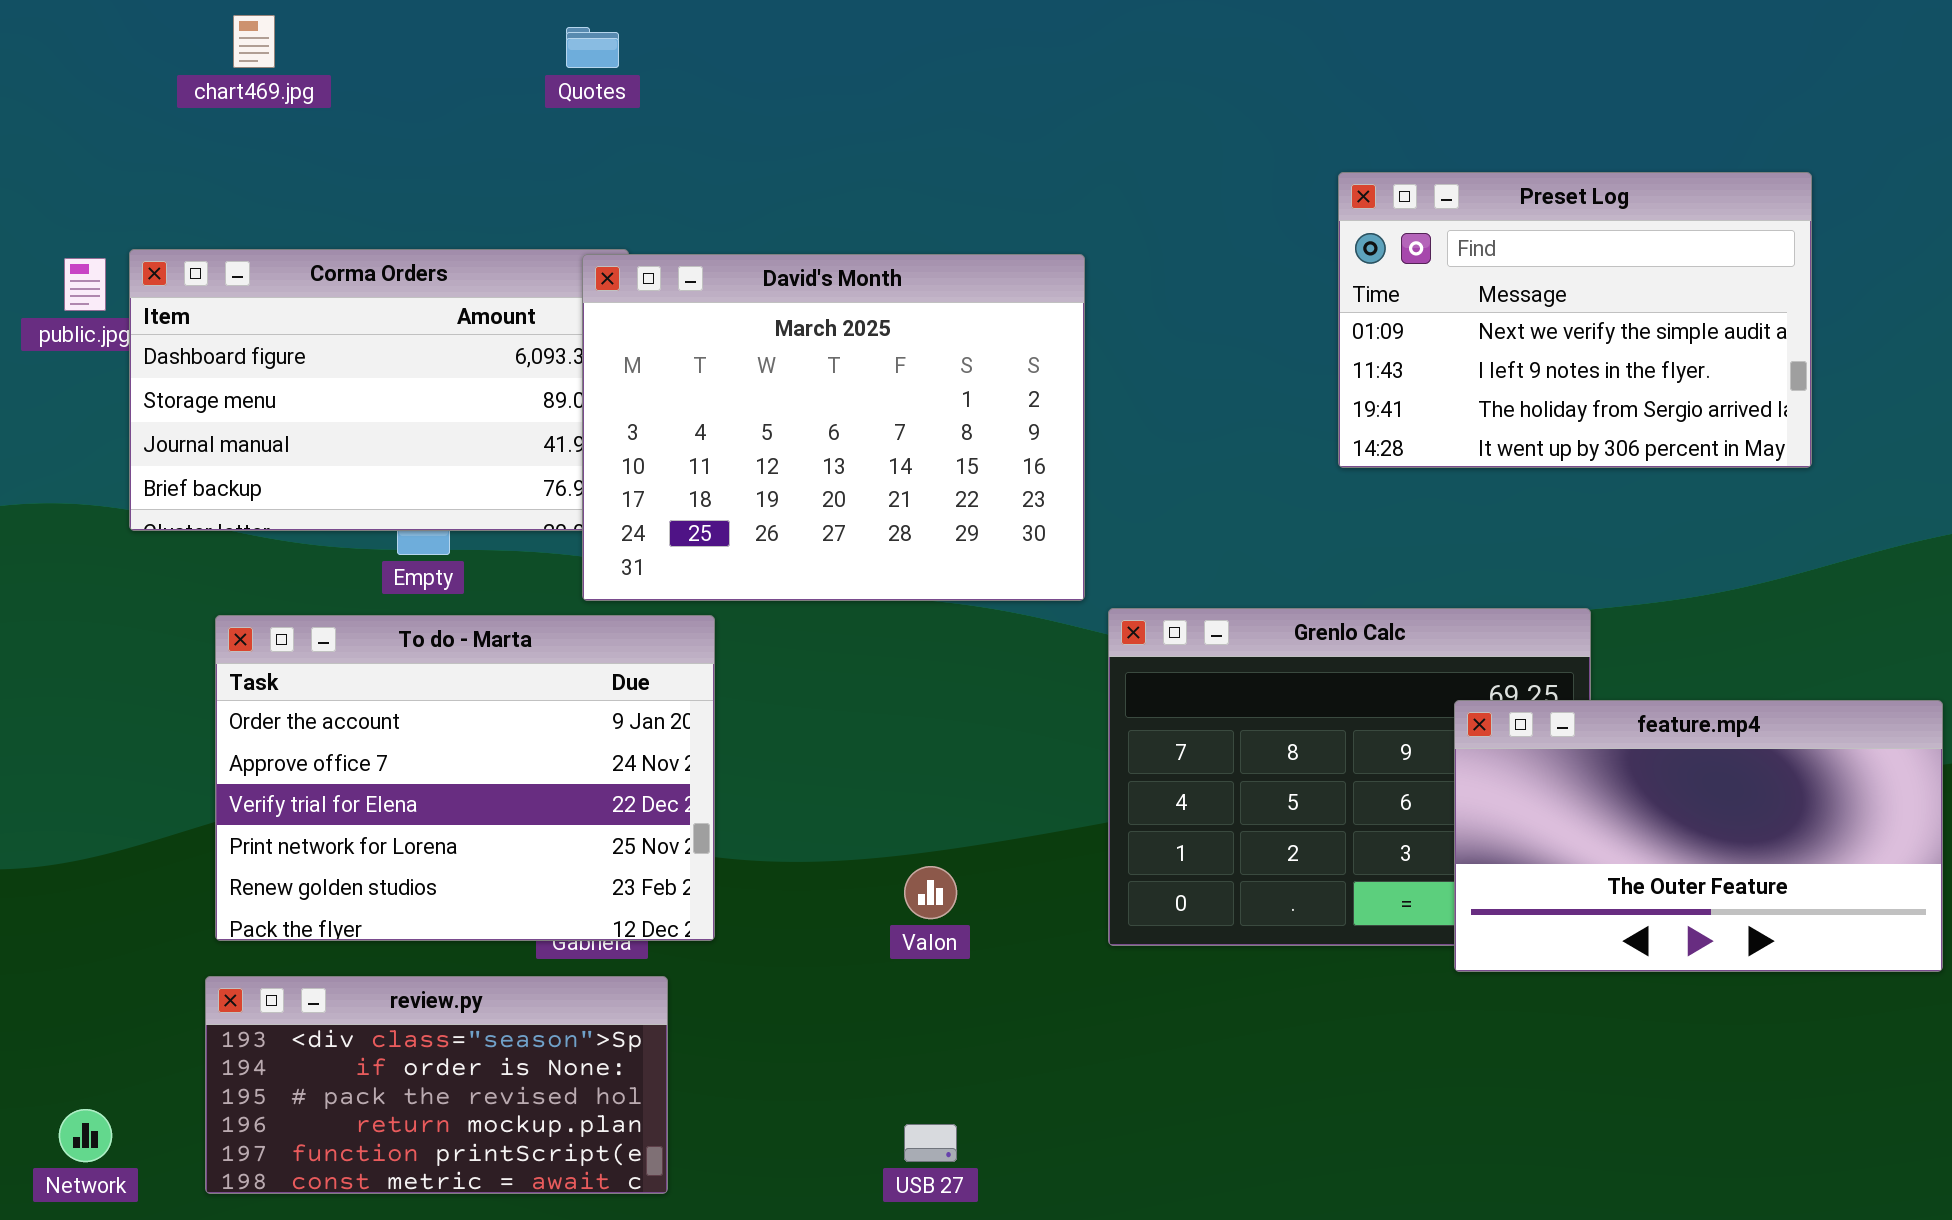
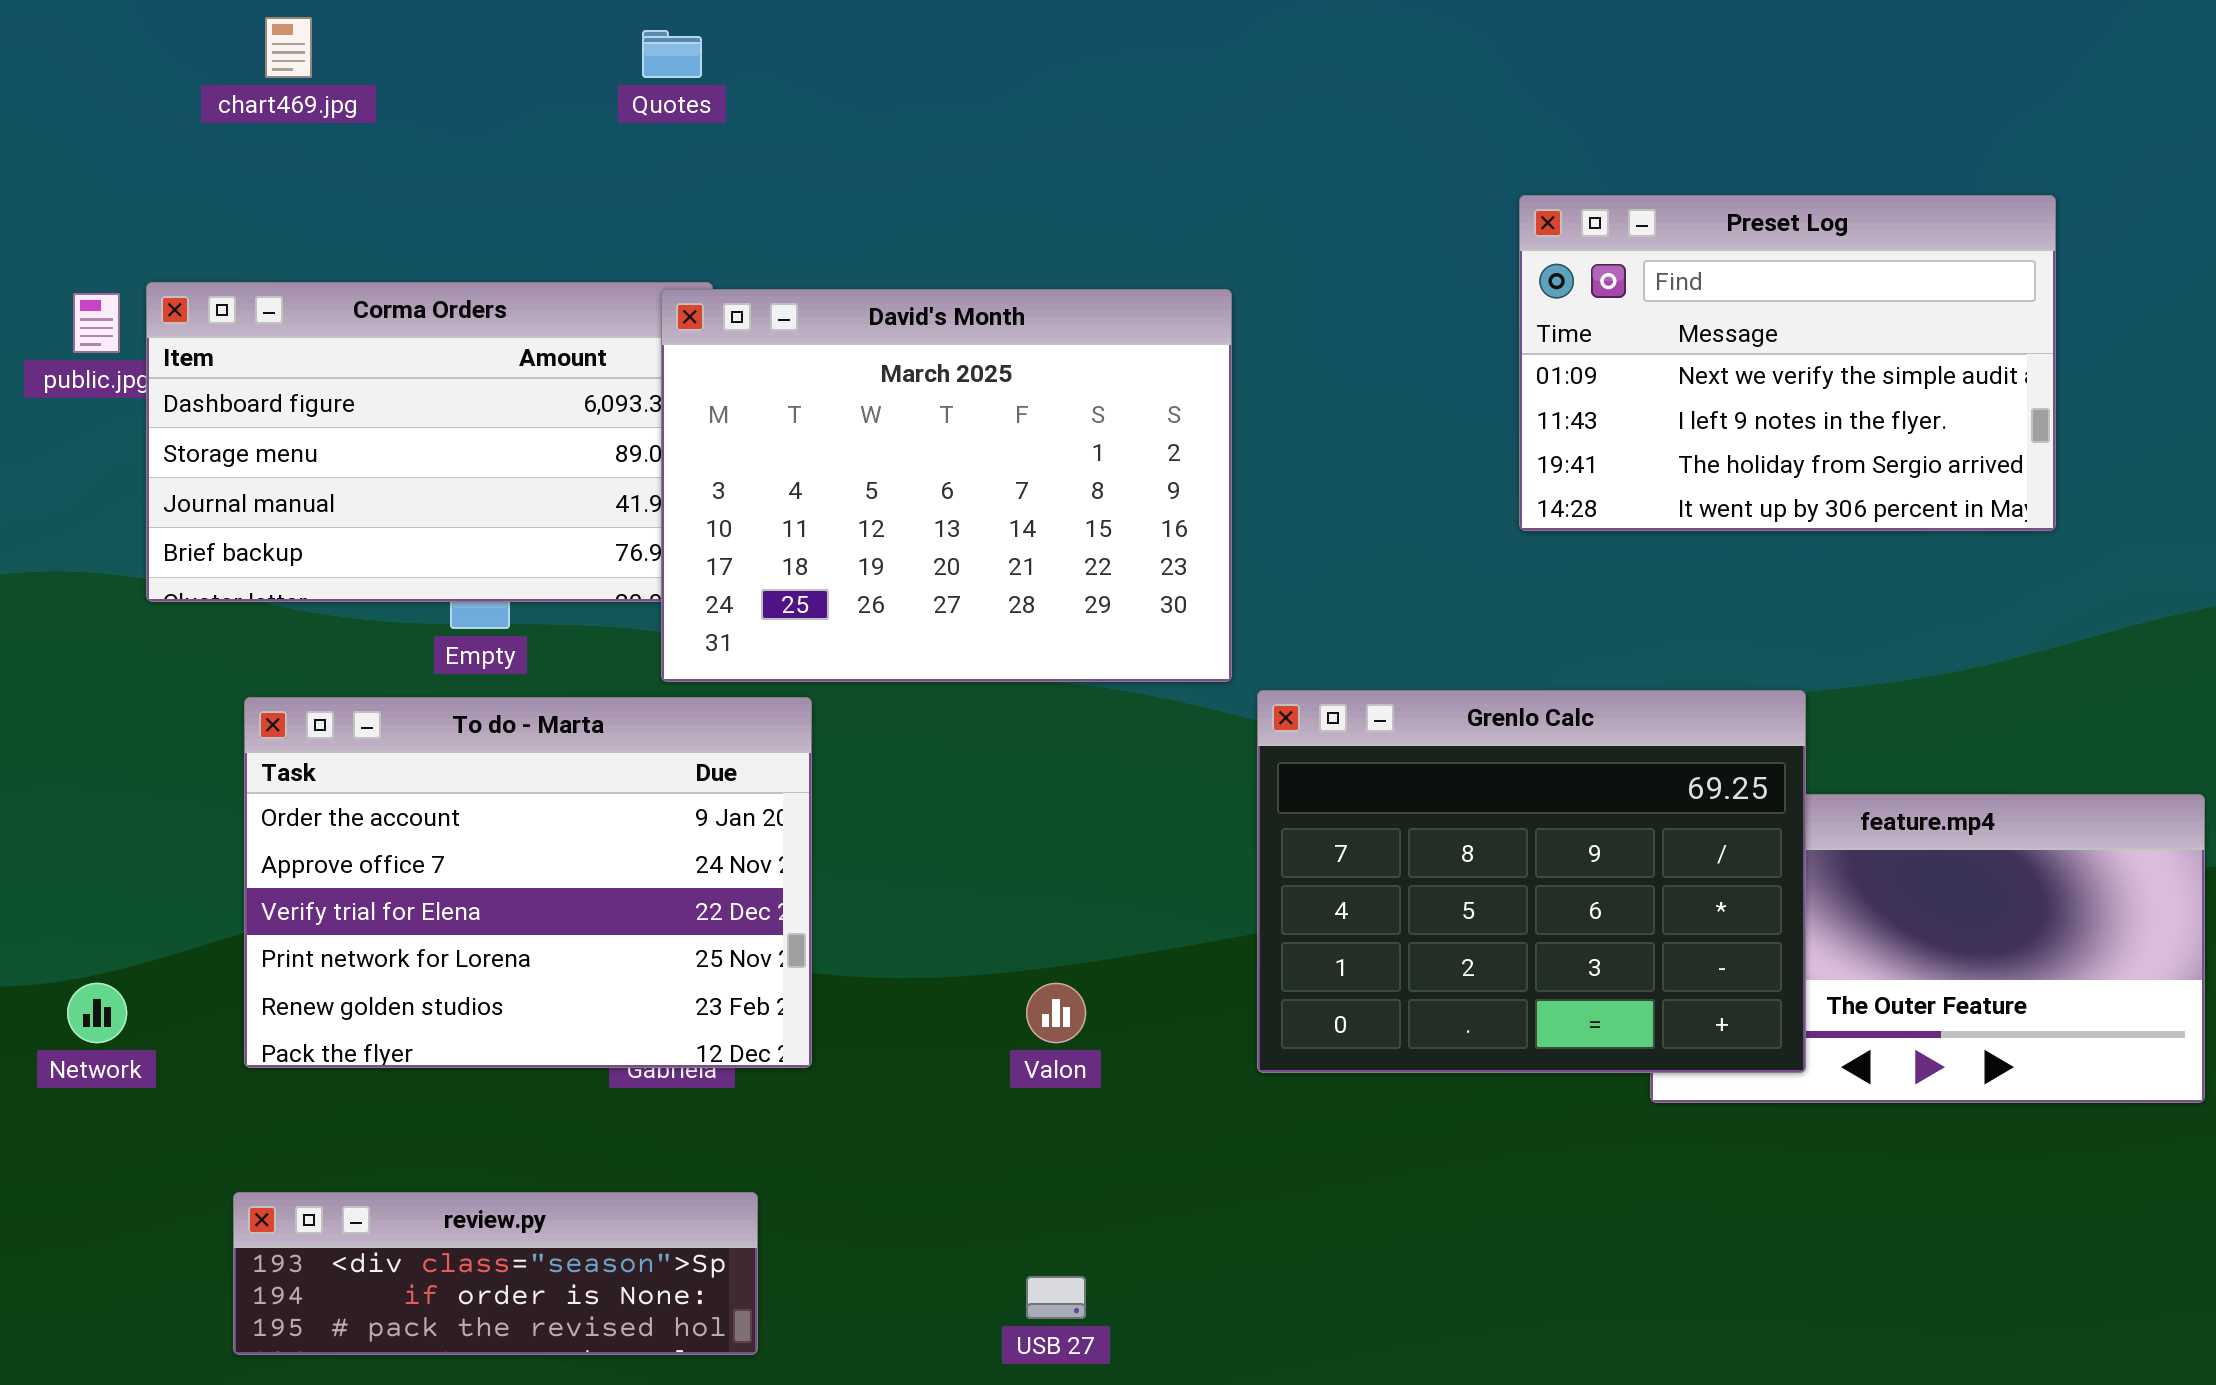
Grenlo Calc: [1108,608,1591,946] -> [1257,690,1806,1073], raised
review.py: [205,976,668,1194] -> [233,1192,758,1355], resized
Network: [59,1109,112,1162] -> [67,983,127,1043], moved

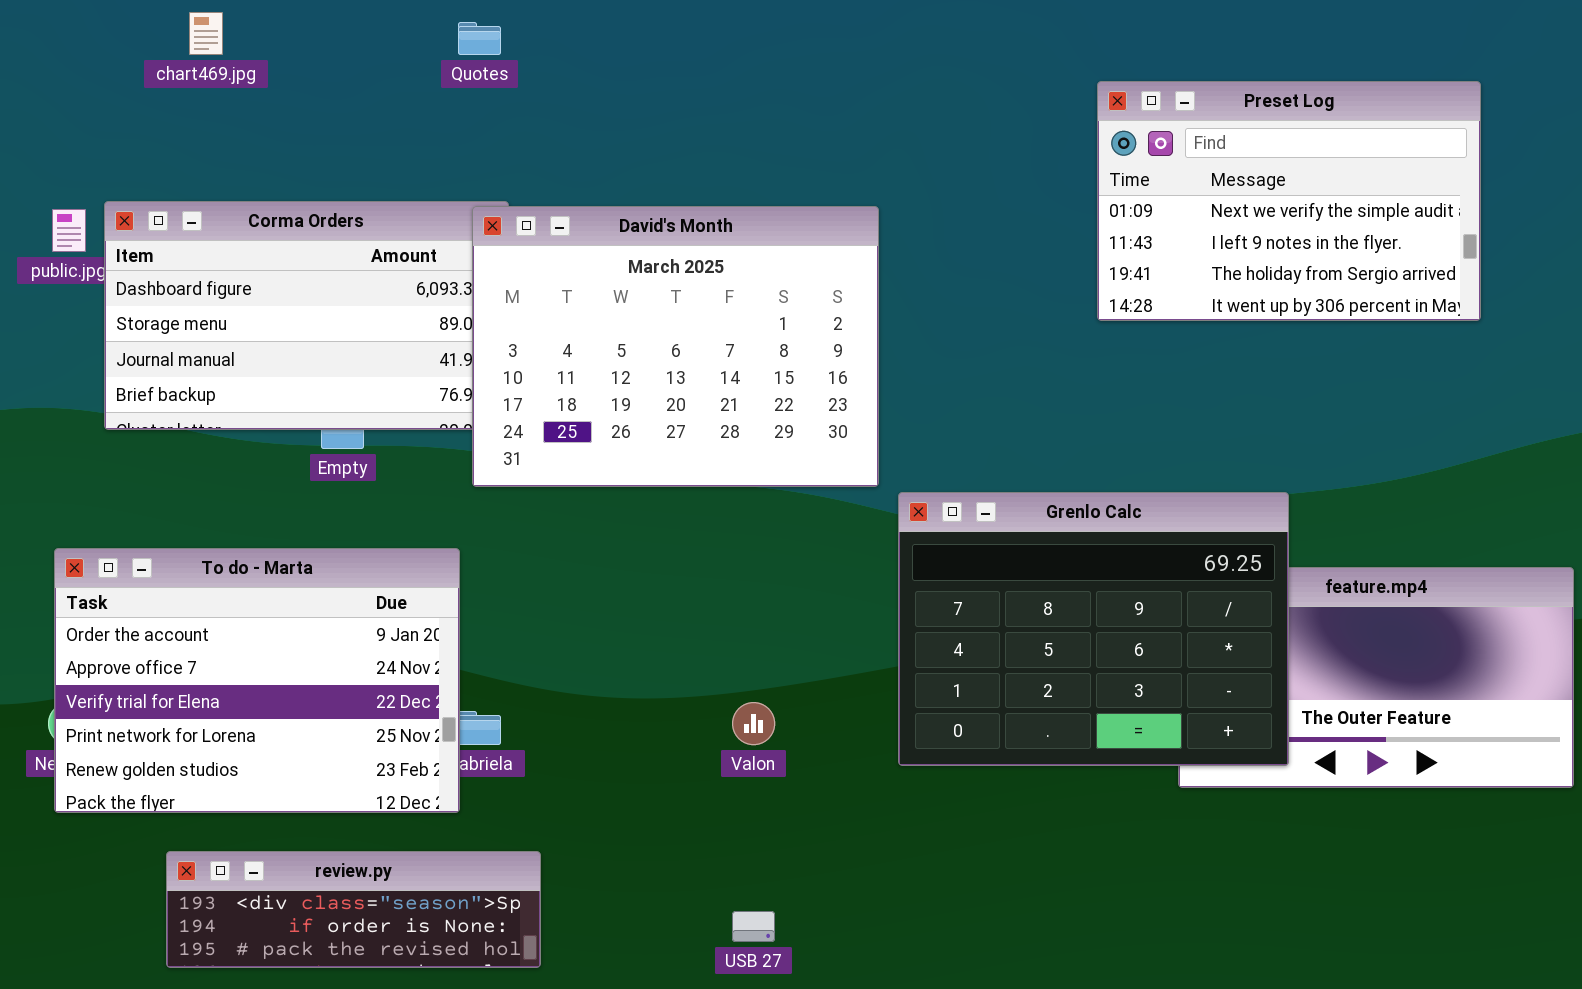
Preset Log: [1519,195,2056,531] -> [1097,81,1481,321], moved
To do - Marta: [244,697,812,1068] -> [54,548,460,813], moved

